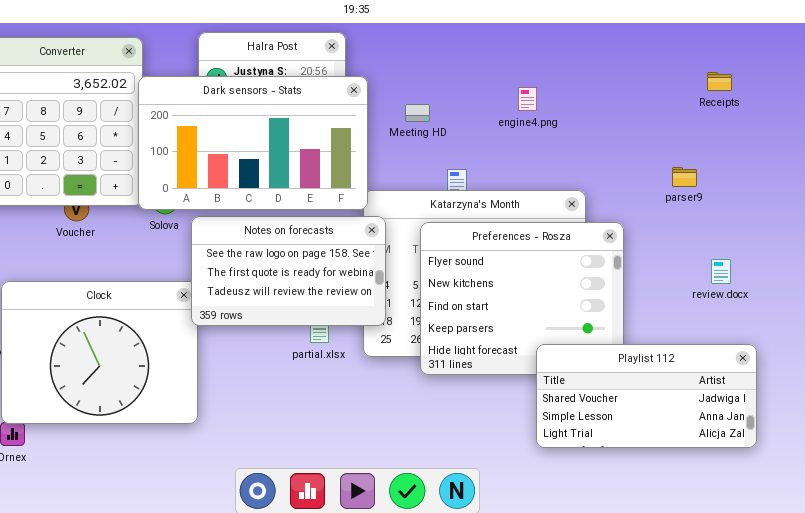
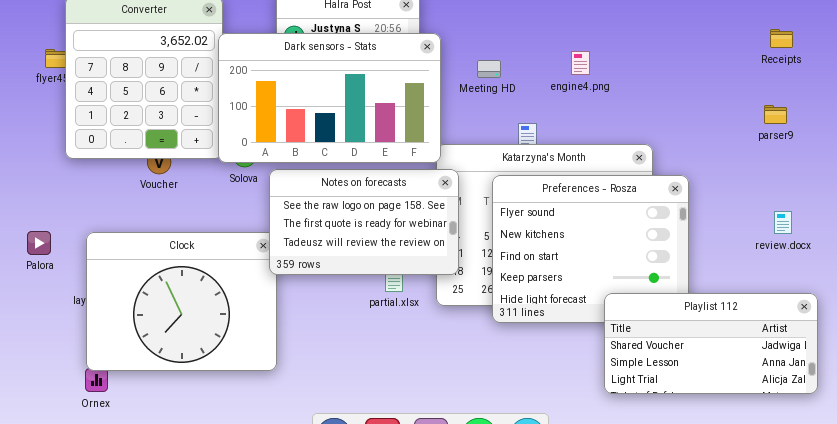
engine4.png: [518,87,537,111] -> [571,51,590,75], moved
parser9: [672,167,697,187] -> [764,105,787,124], moved

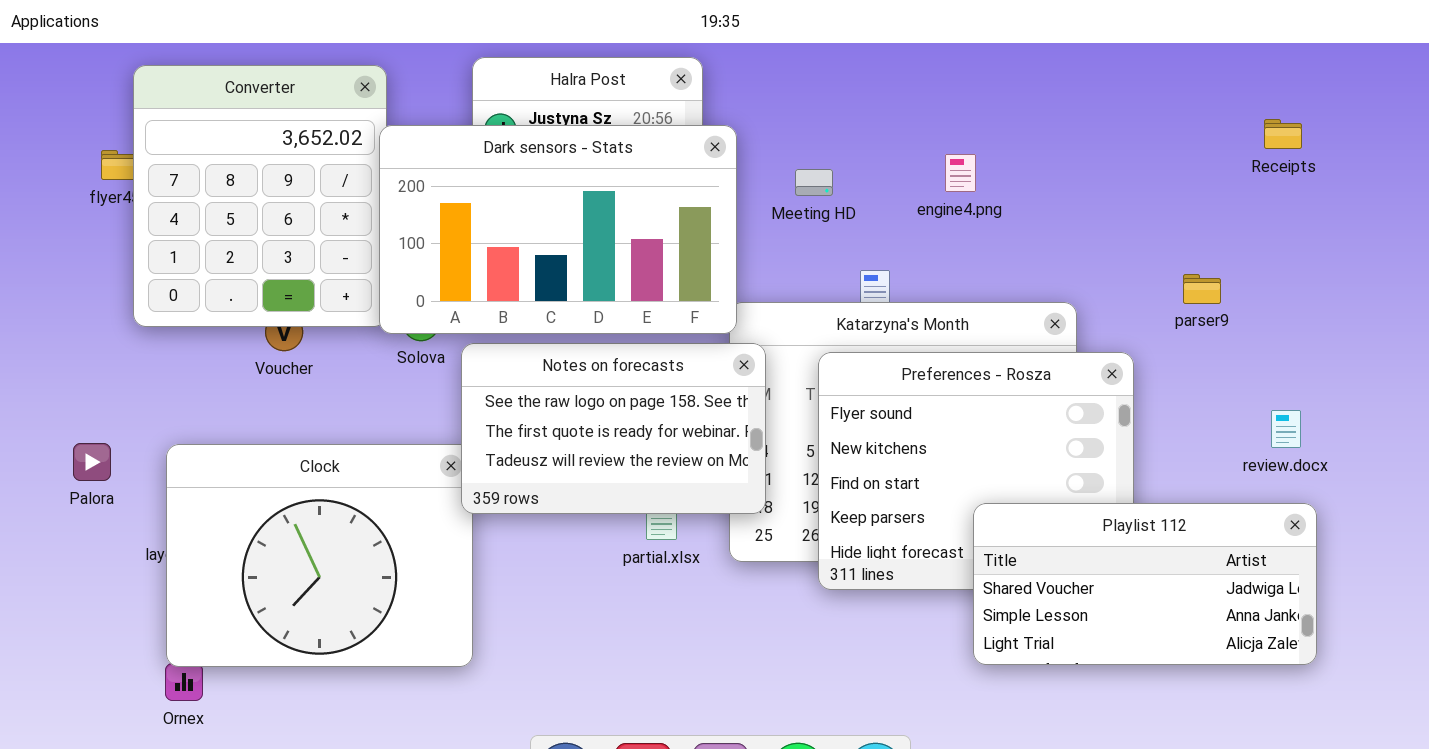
parser9: [764,105,787,124] -> [1183,274,1221,304], moved
Playlist 112: [604,293,818,394] -> [973,503,1317,665], moved

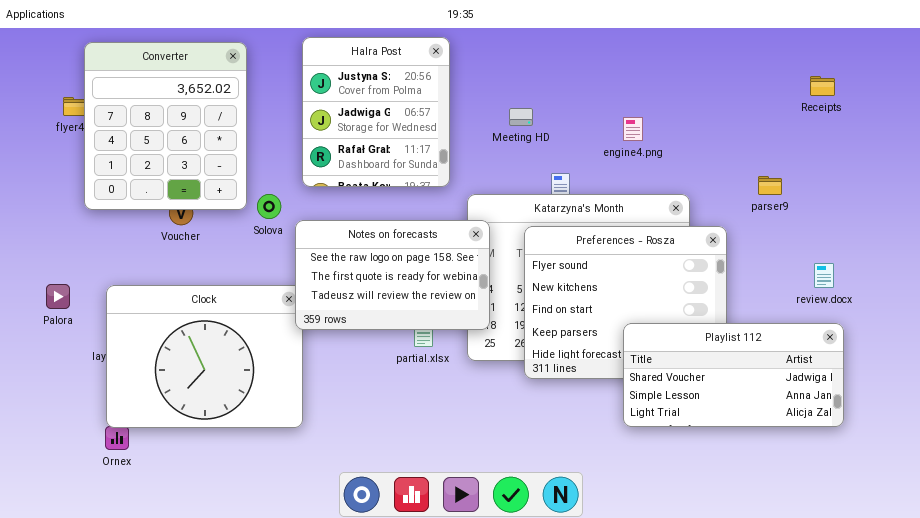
Dark sensors - Stats: [379,125,737,334] -> none, closed
engine4.png: [945,154,976,192] -> [623,117,643,141], moved

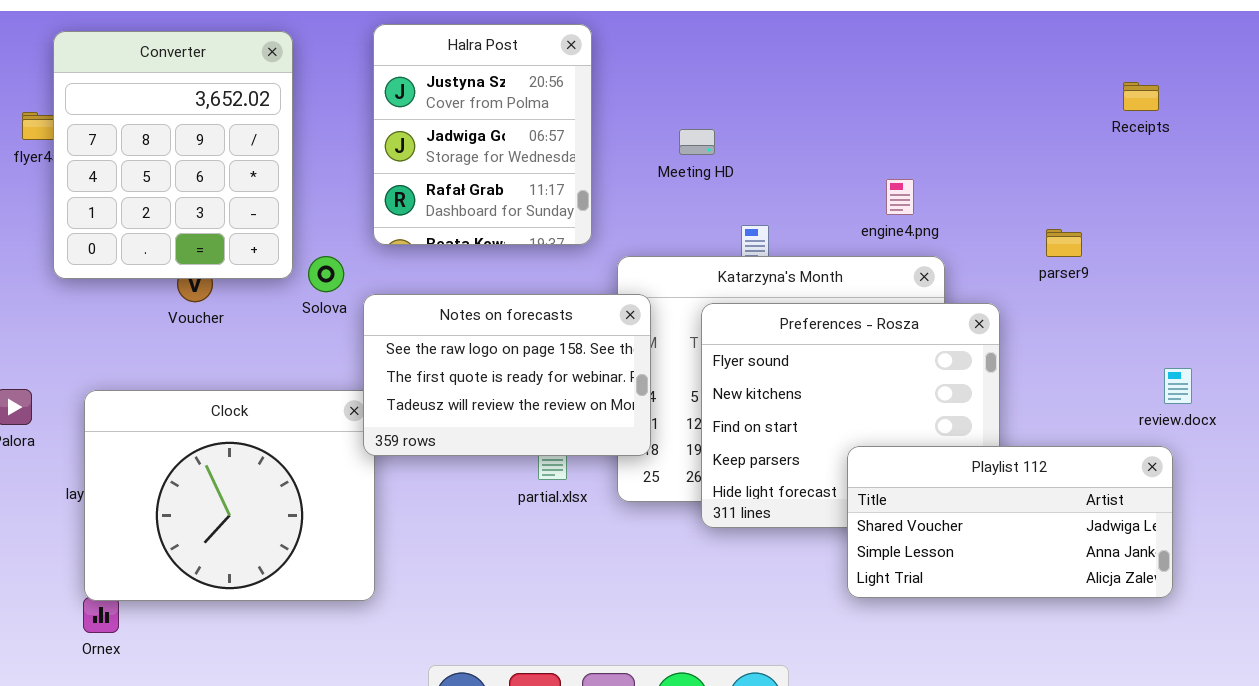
engine4.png: [623,117,643,141] -> [886,179,914,215], moved
review.docx: [814,263,834,288] -> [1164,368,1192,404], moved

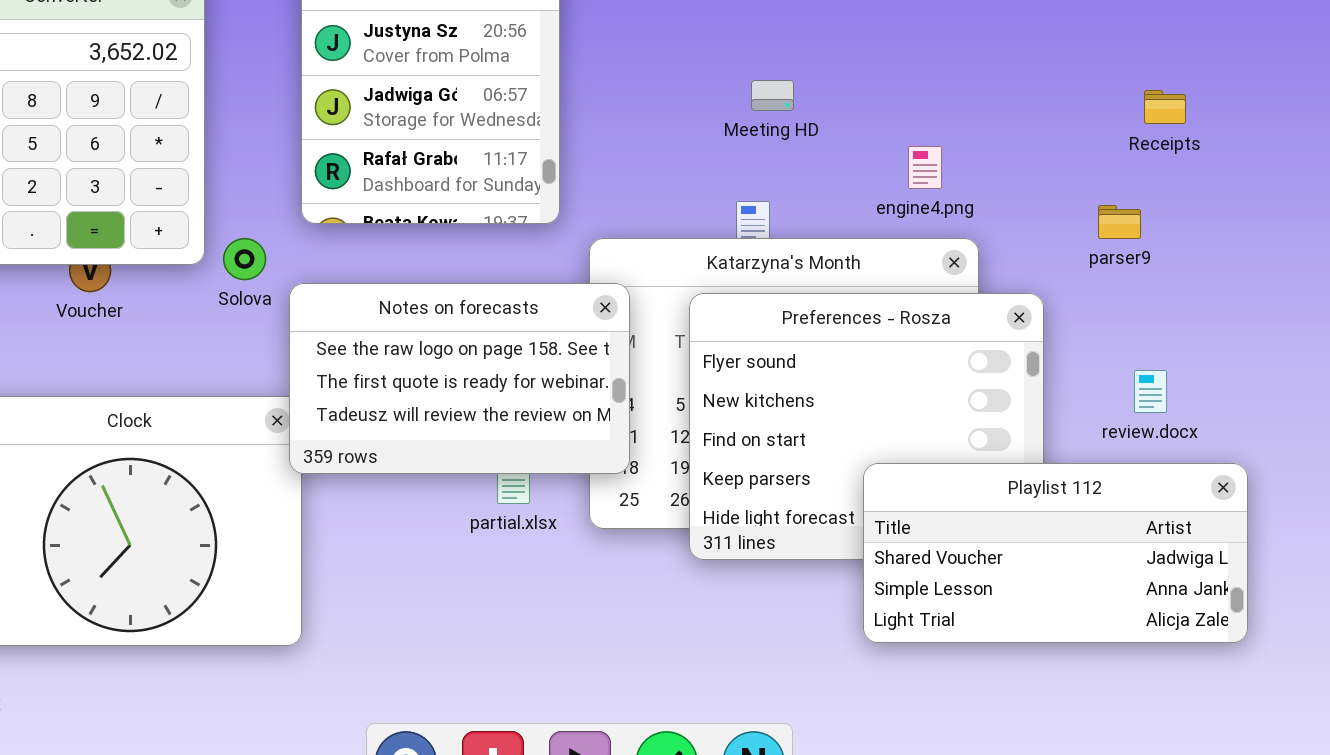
Receipts: [1123,82,1159,111] -> [1144,90,1186,124], moved
Meeting HD: [679,129,715,155] -> [751,80,794,111], moved
review.docx: [1164,368,1192,404] -> [1134,370,1167,413], moved

